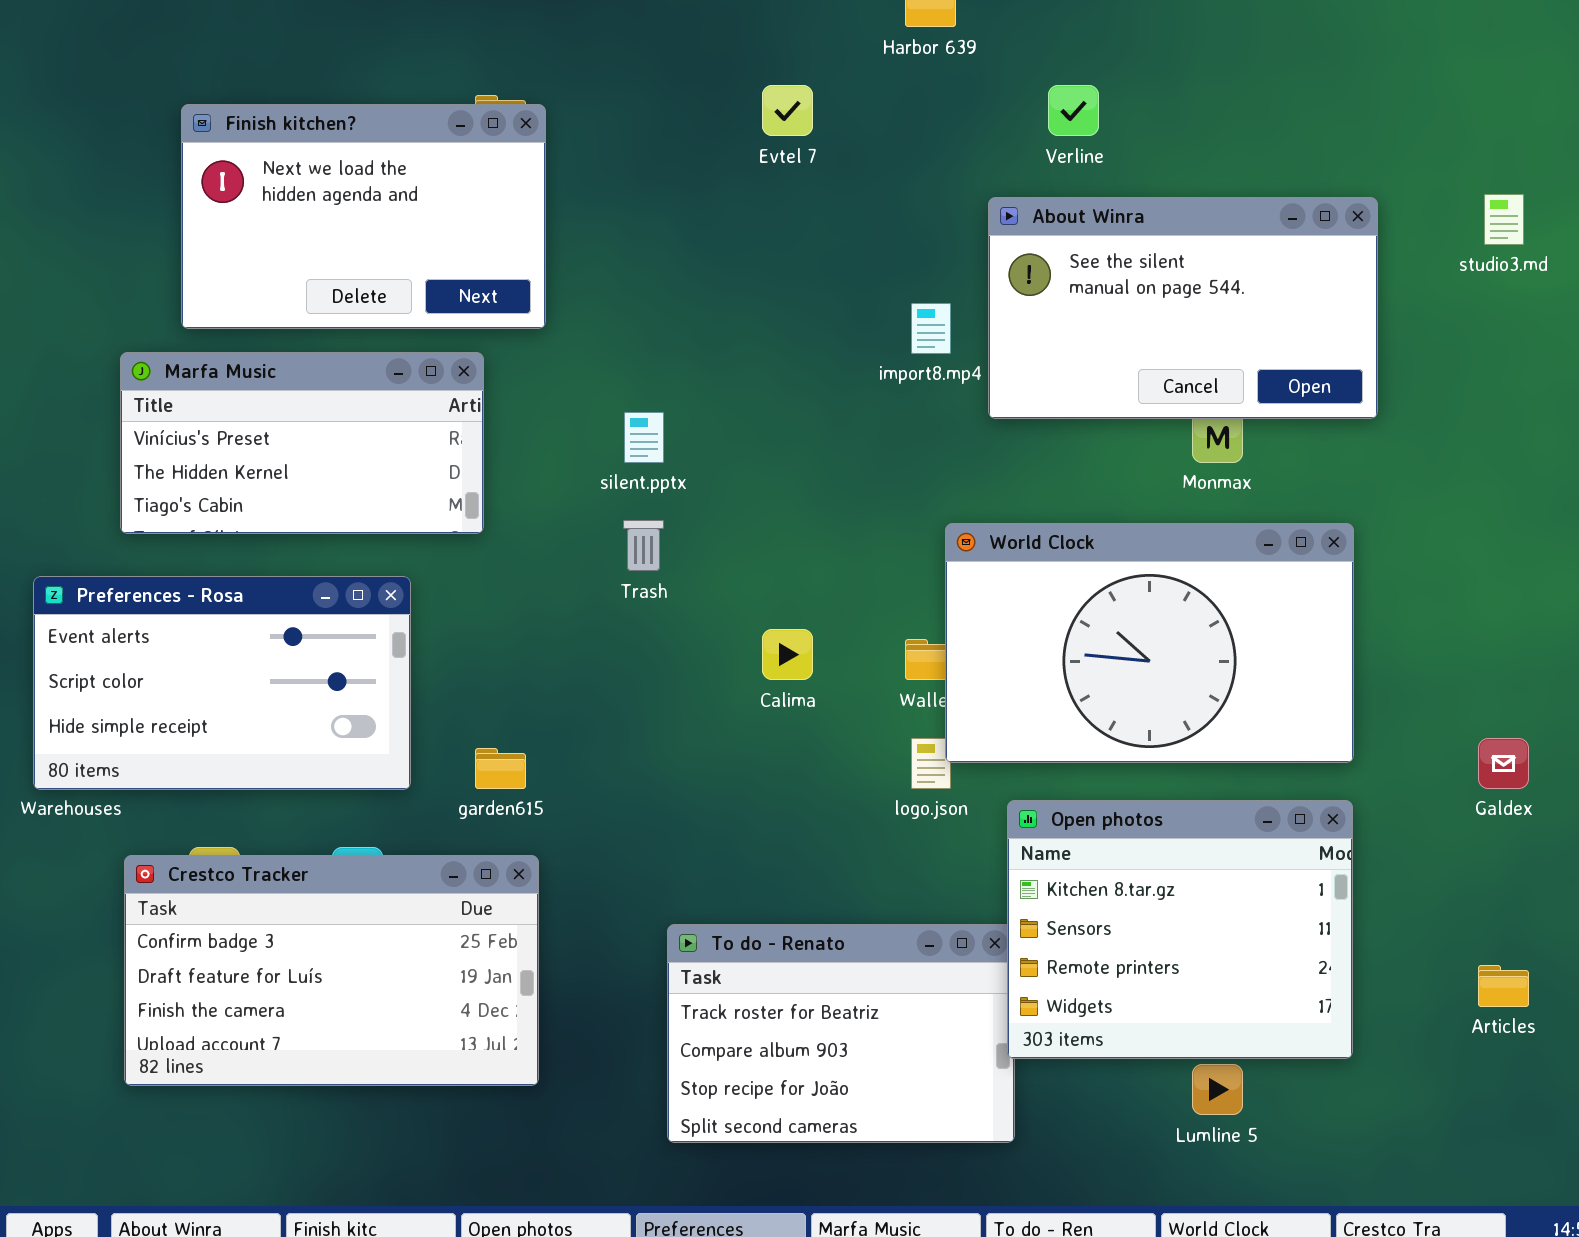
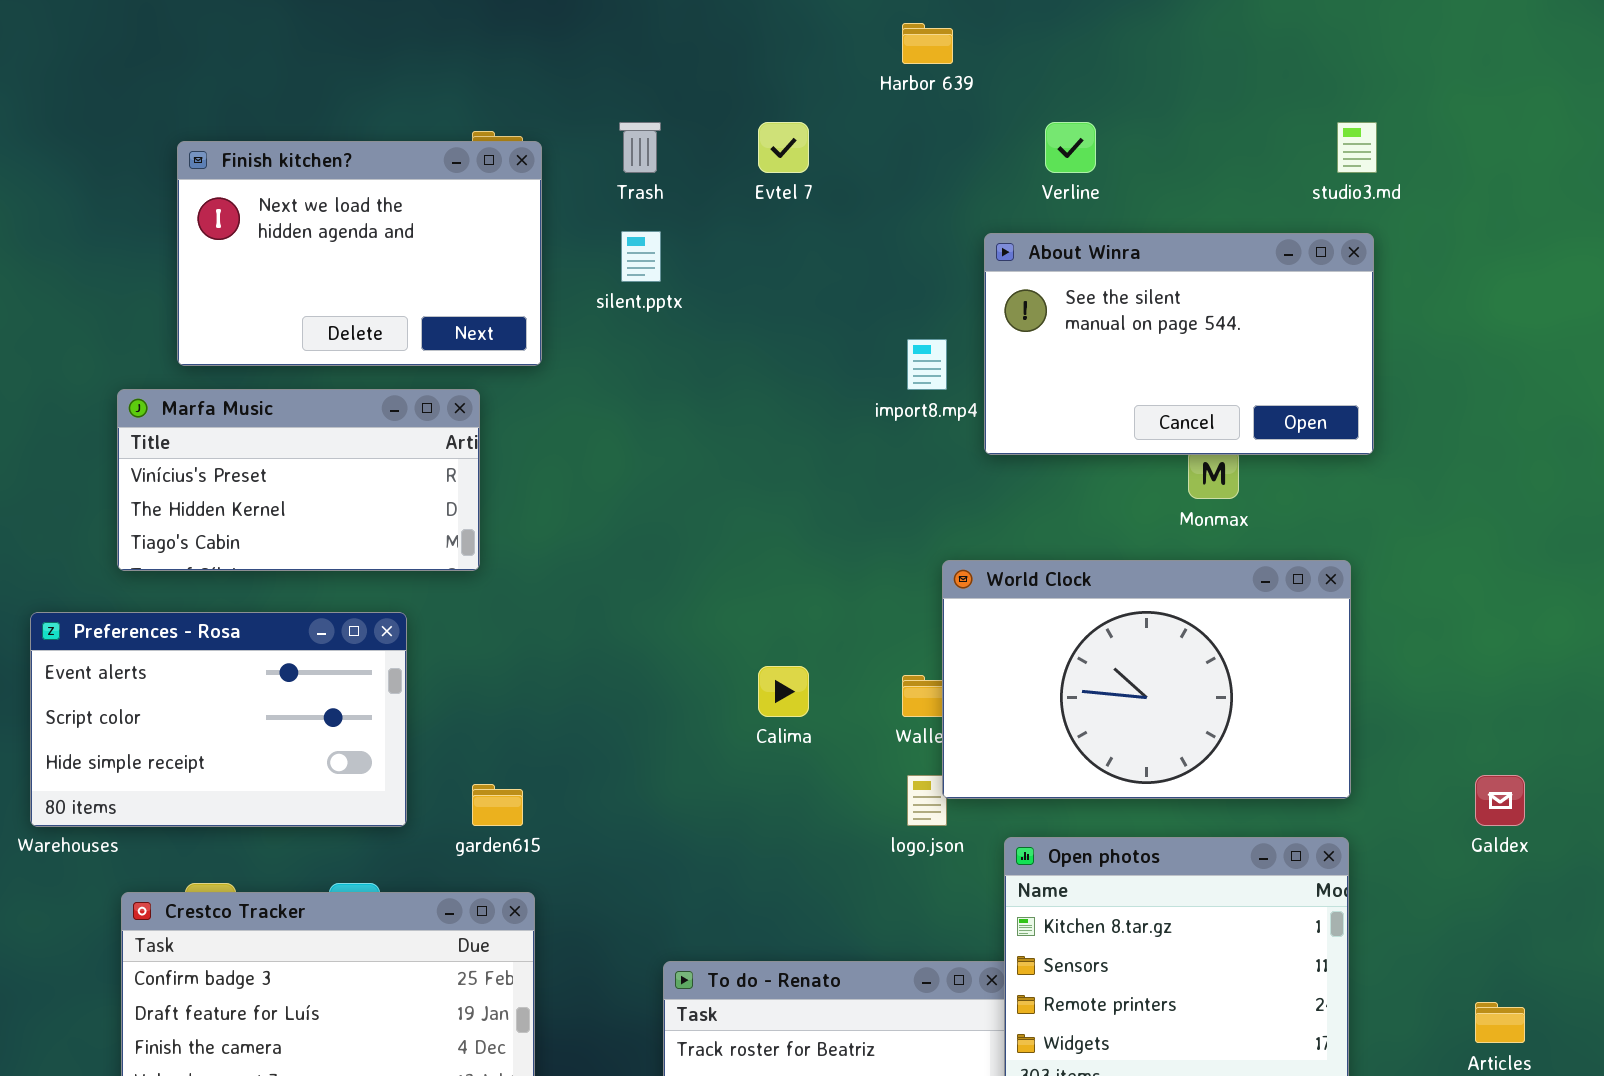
studio3.md: [1484,194,1524,245] -> [1337,122,1377,173], moved
silent.pptx: [624,412,664,463] -> [621,231,661,282], moved
Trash: [623,520,664,571] -> [619,122,661,173], moved

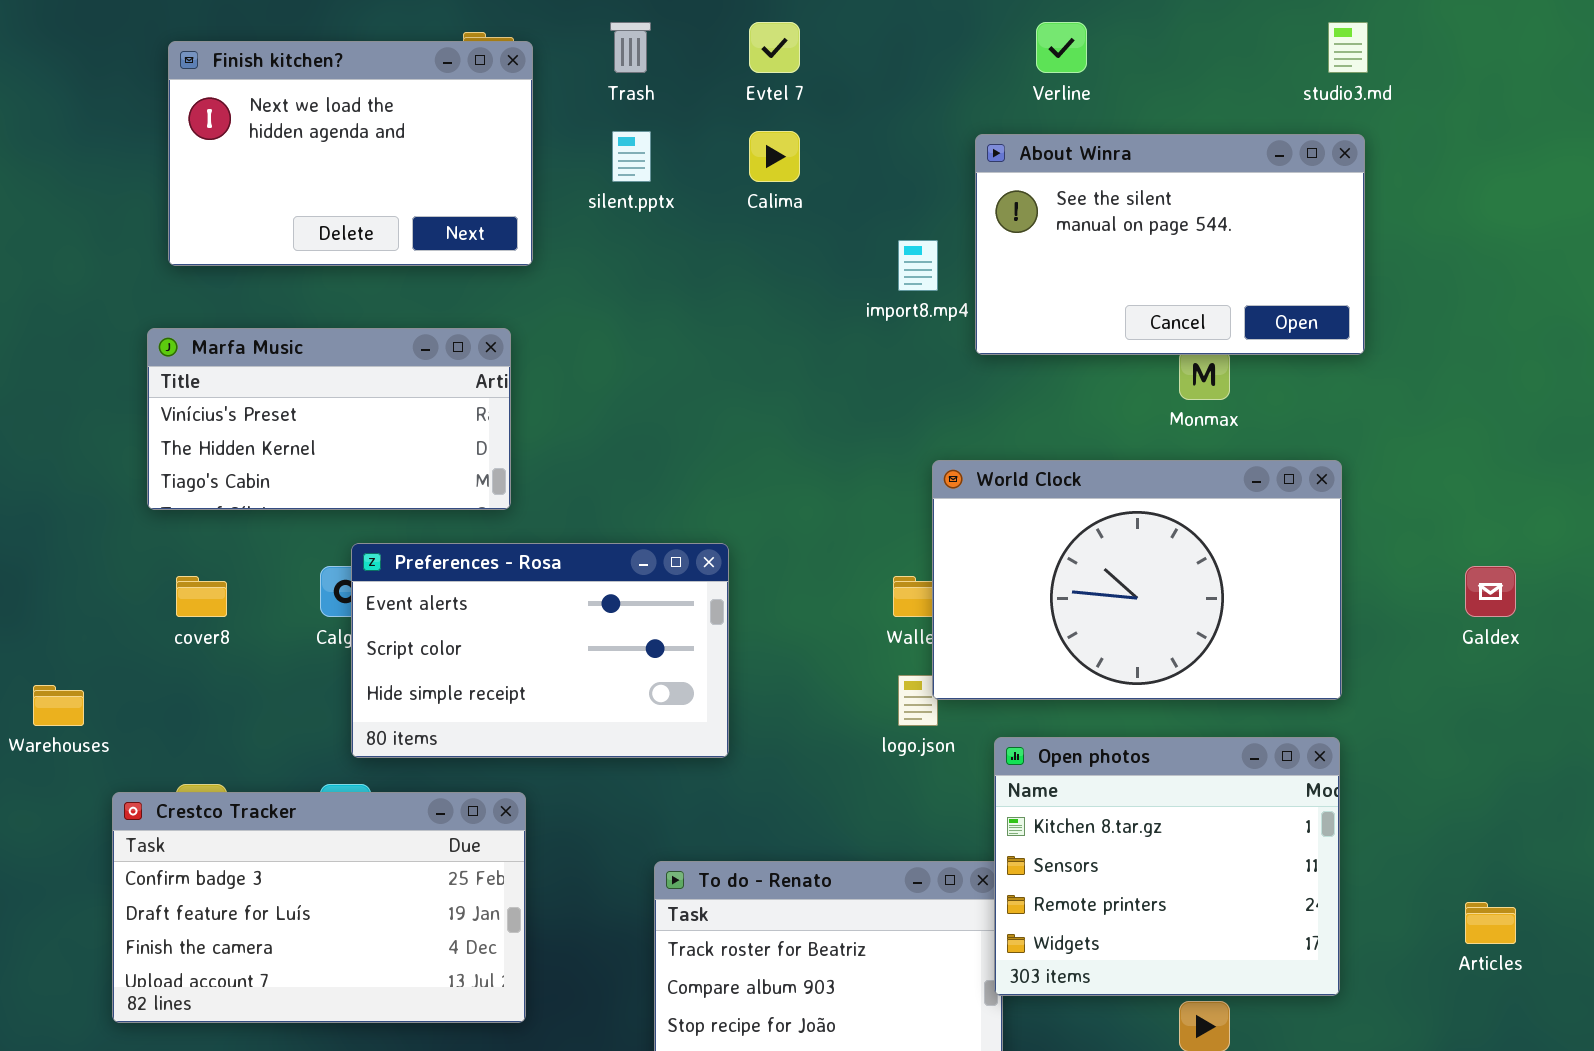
Marfa Music: [117,389,480,571] -> [147,328,511,510], moved
Preferences - Rosa: [30,612,407,827] -> [351,543,729,758], moved
Calima: [758,666,809,717] -> [749,131,800,182], moved
Galdex: [1475,775,1525,826] -> [1465,566,1516,617], moved

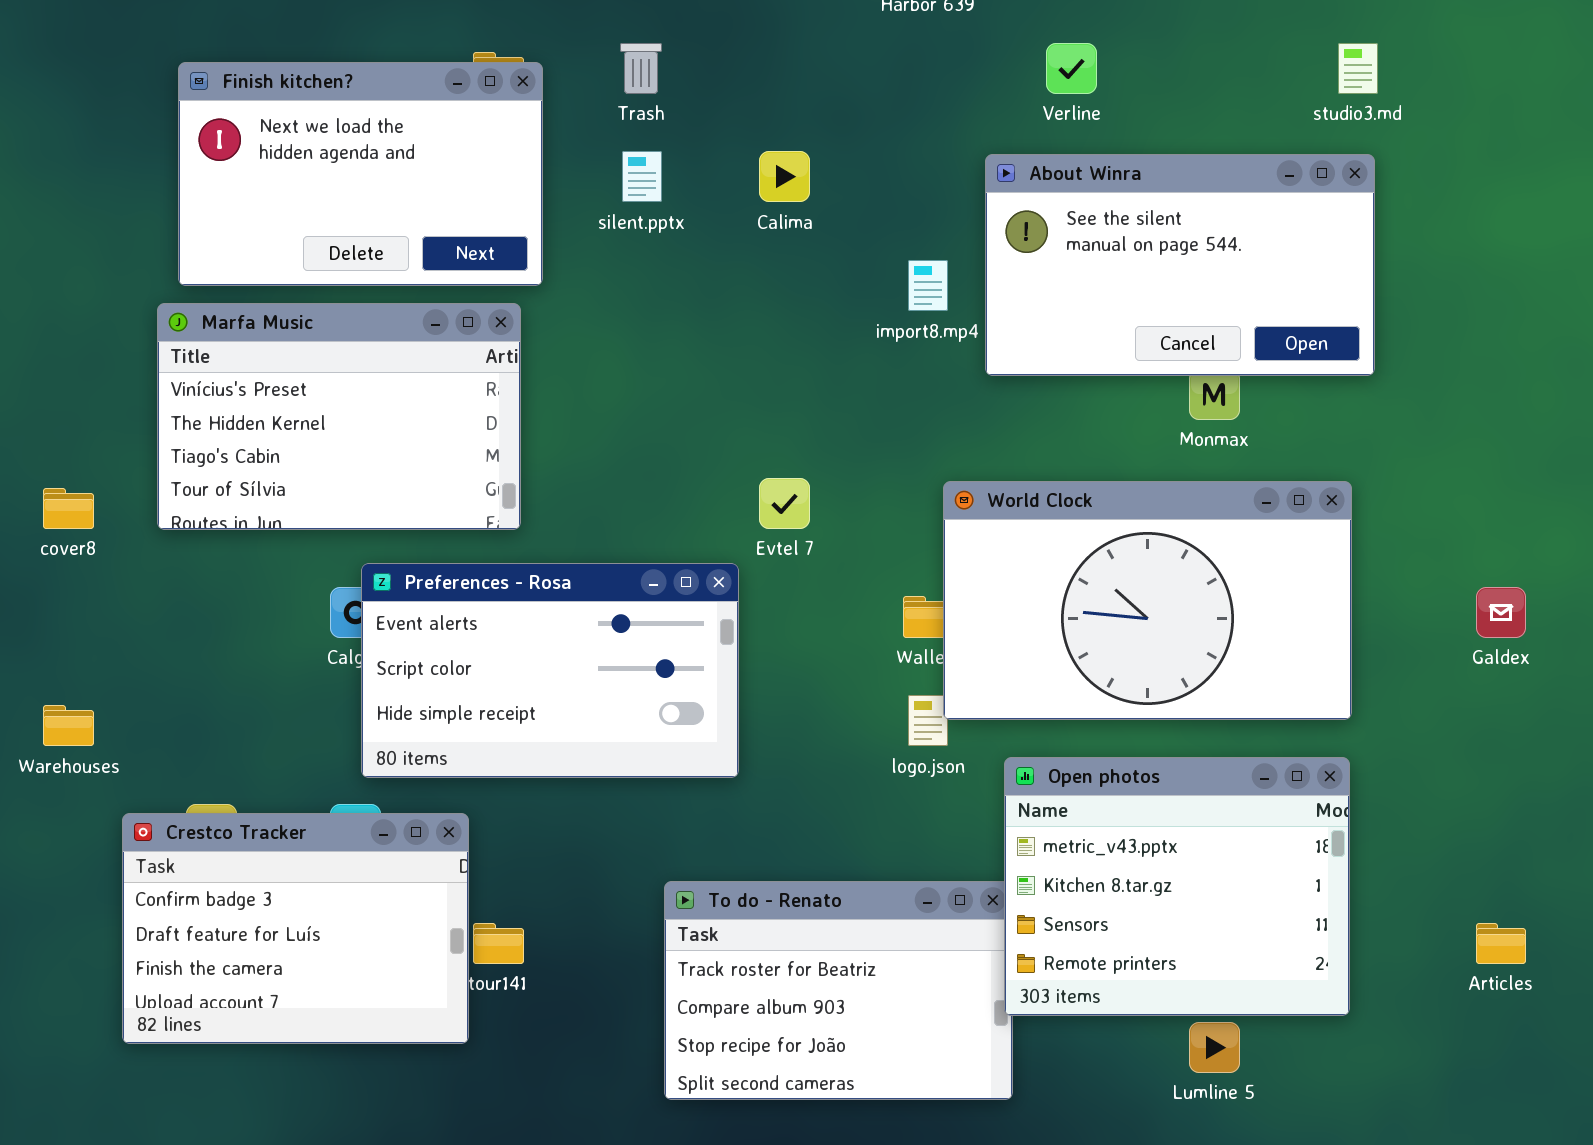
Evtel 7: [749,22,800,73] -> [759,478,810,529], moved
Marfa Music: [147,328,511,510] -> [157,303,521,530], resized
cover8: [176,576,227,617] -> [43,488,94,529], moved
Open photos: [994,737,1340,996] -> [1004,757,1350,1016], scrolled up 1 row
Crestco Tracker: [112,792,526,1023] -> [122,813,469,1044], resized

